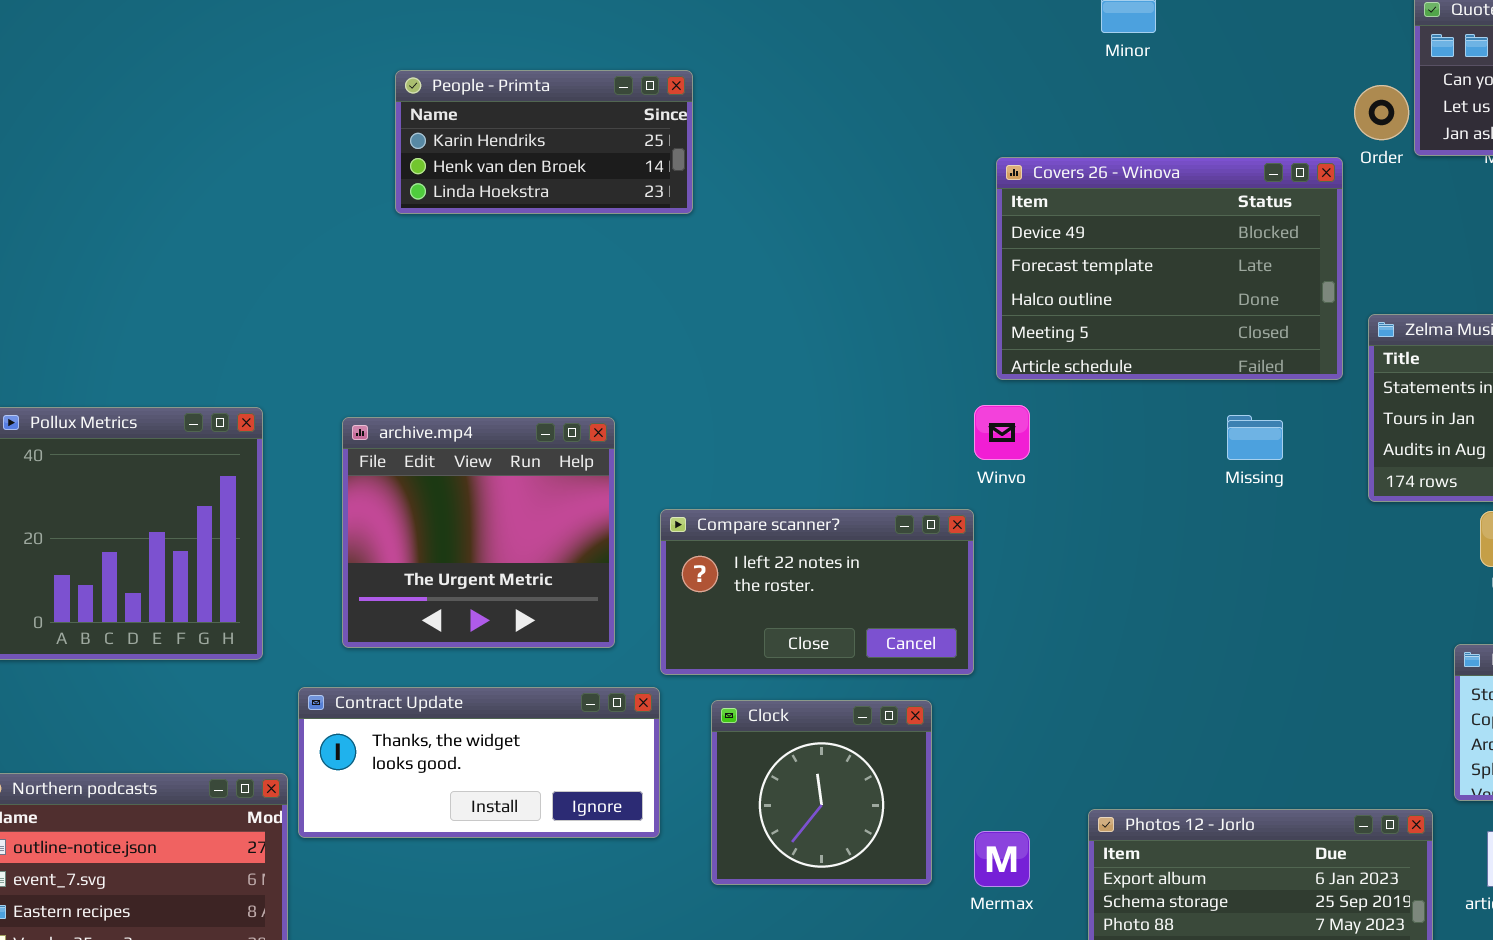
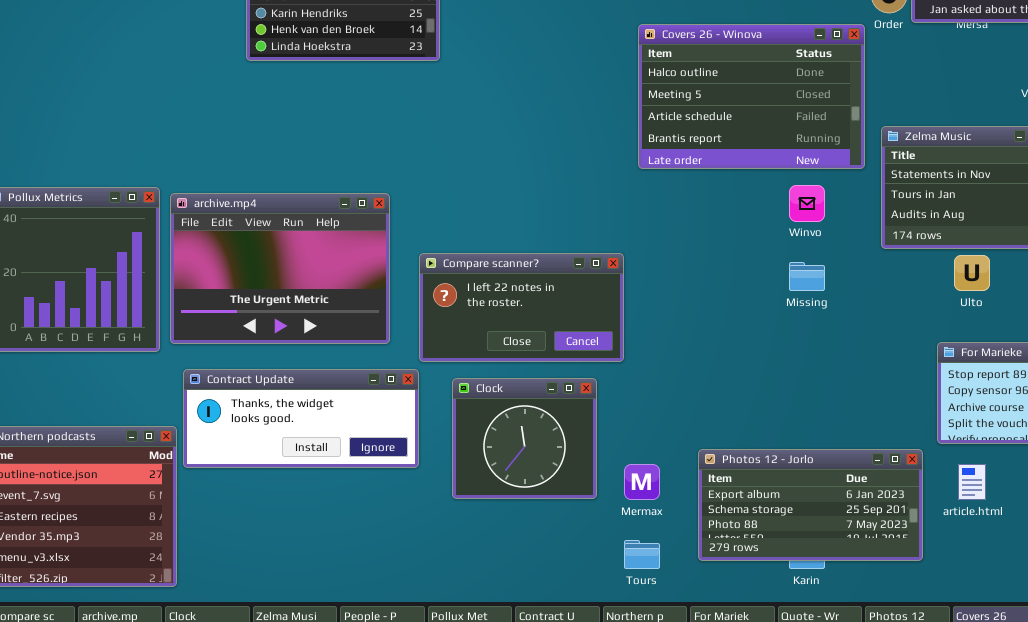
Covers 26 - Winova: [996,157,1343,380] -> [638,24,865,169], scrolled down 2 rows
Winvo: [974,405,1030,460] -> [789,185,825,222], moved
Missing: [1227,415,1283,460] -> [789,262,825,291], moved
archive.mp4: [342,417,615,648] -> [170,193,390,344], resized

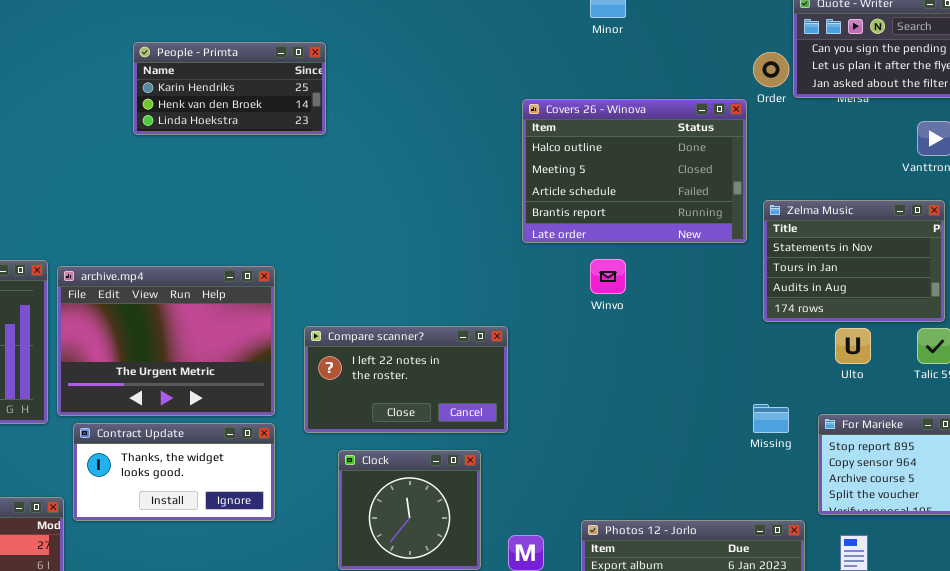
Winvo: [789,185,825,222] -> [590,259,626,294], moved
Missing: [789,262,825,291] -> [753,404,789,433], moved
Contract Update: [183,369,419,468] -> [73,423,275,521], moved, resized

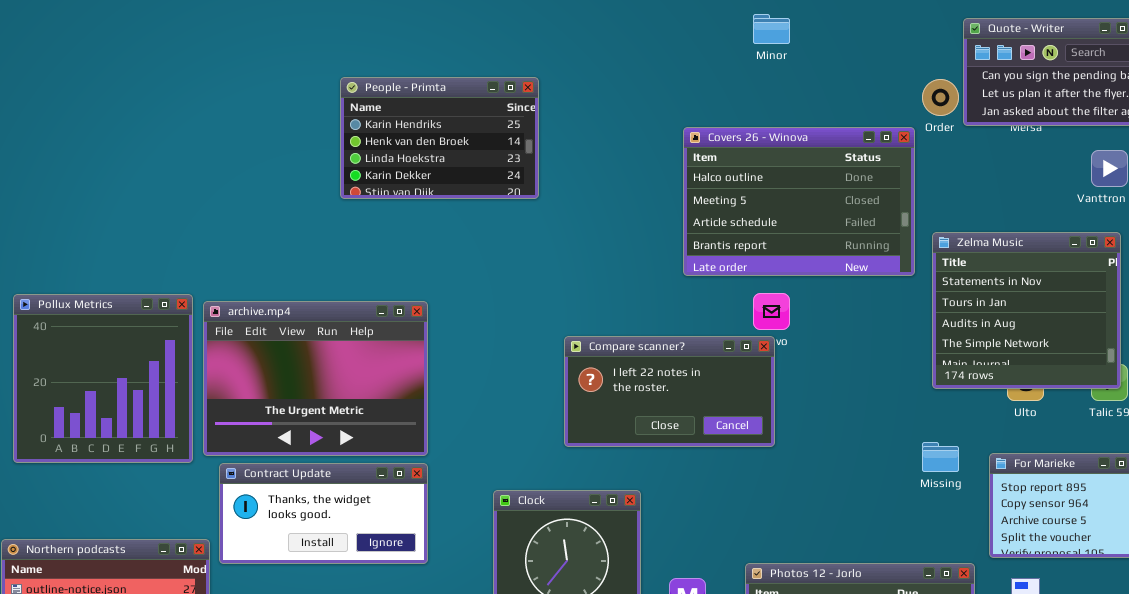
People - Primta: [133,42,326,135] -> [340,77,539,199], moved, resized
Zelma Music: [763,200,945,322] -> [932,232,1121,389], resized
Compare scanner?: [304,326,508,433] -> [564,336,775,447], moved

